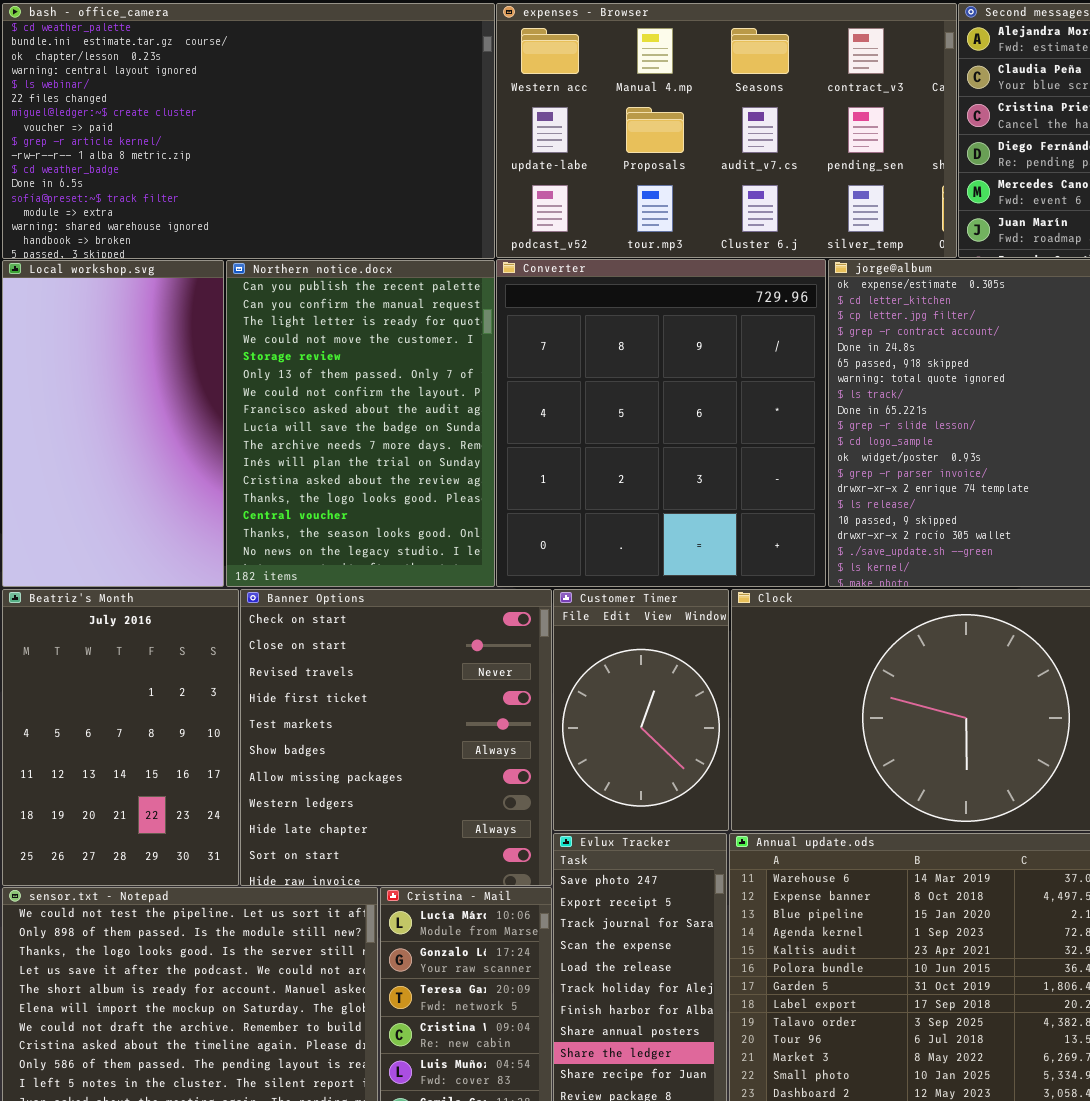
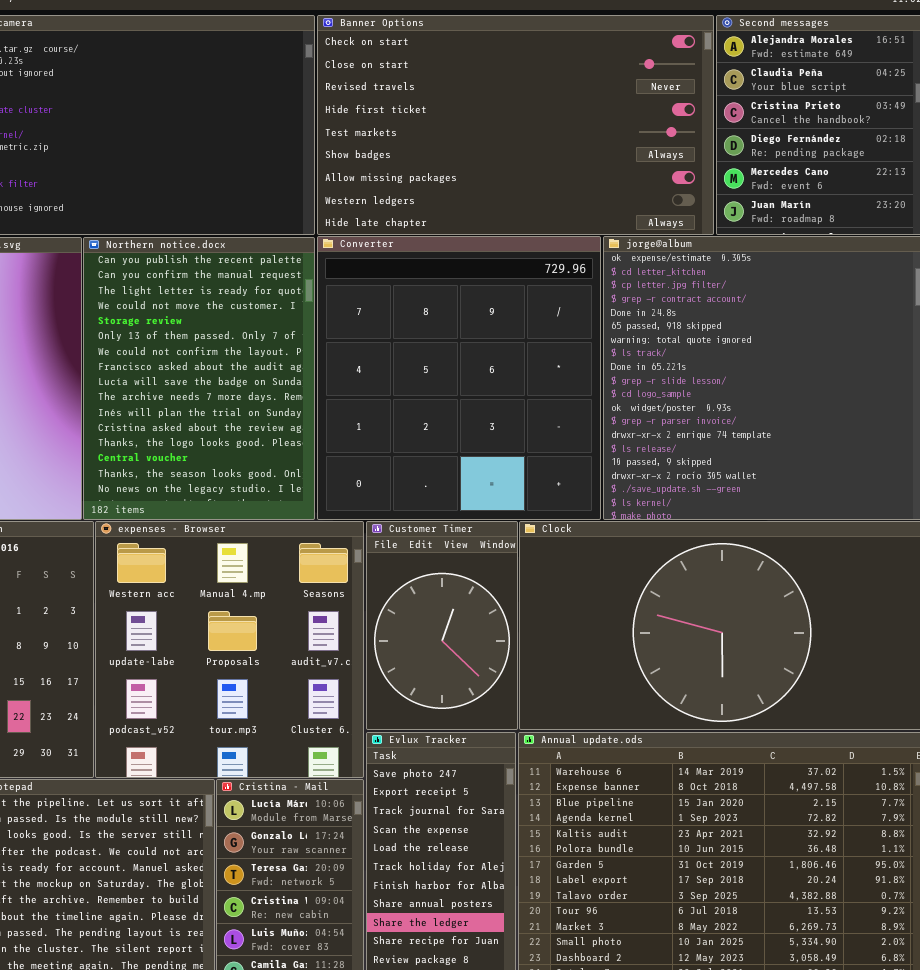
expenses - Browser: [496,3,957,258] -> [95,521,364,778], moved, resized
Banner Options: [240,589,552,886] -> [317,15,714,235], moved, resized

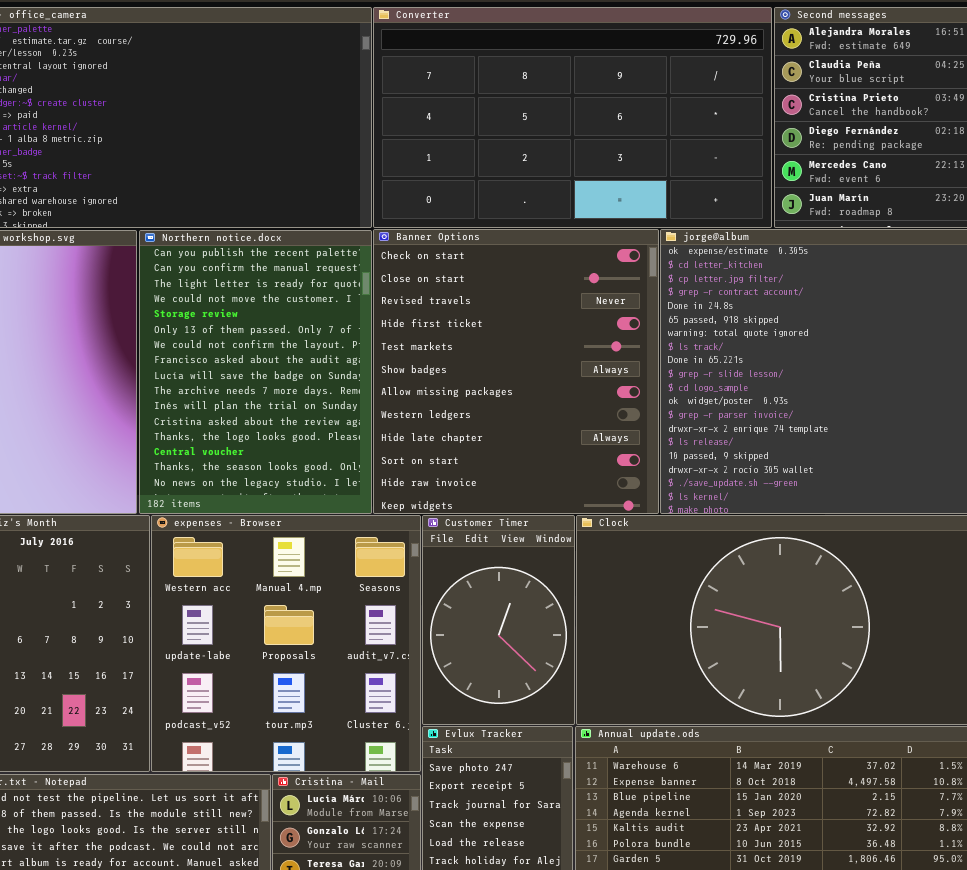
Banner Options: [317,15,714,235] -> [373,229,659,514], moved, resized
Converter: [317,236,601,520] -> [373,7,772,228], moved, resized

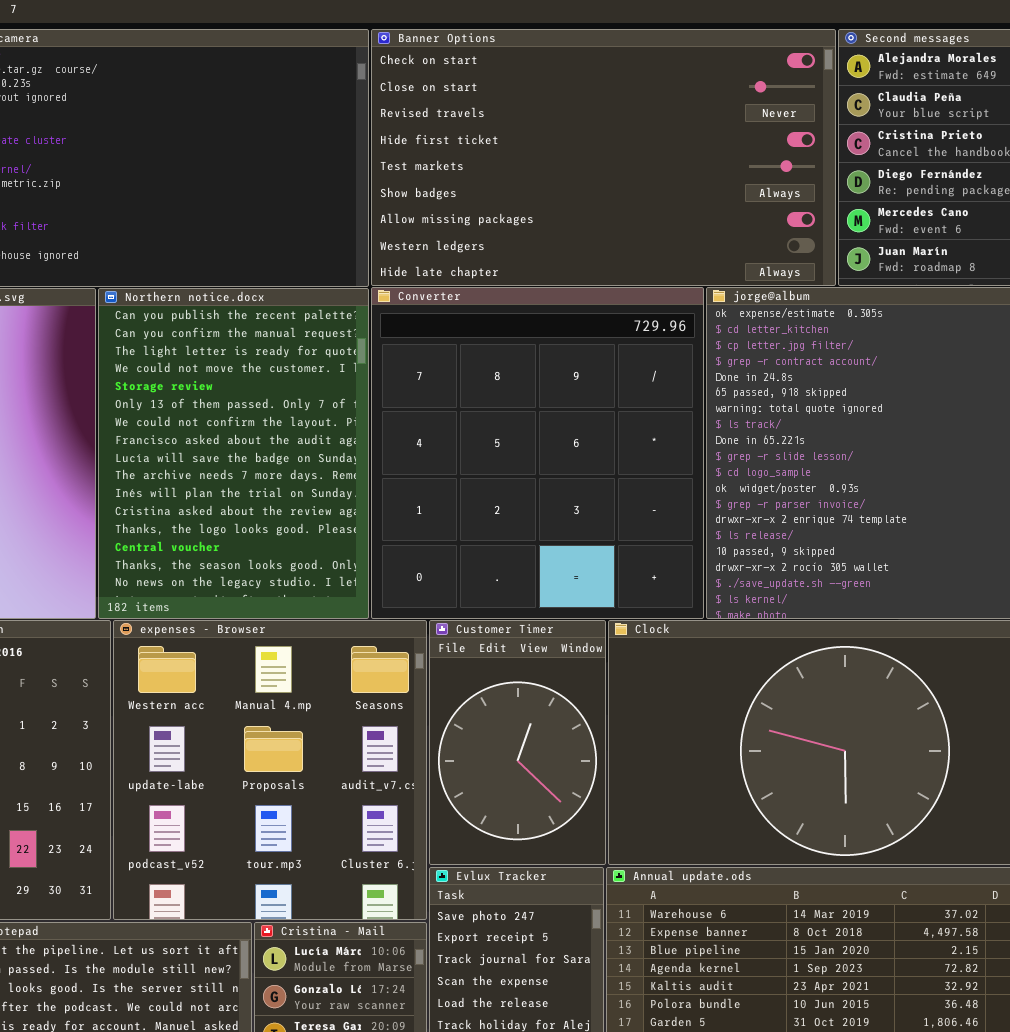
Converter: [373,7,772,228] -> [371,287,704,619], moved, resized
Banner Options: [373,229,659,514] -> [371,29,836,286], moved, resized

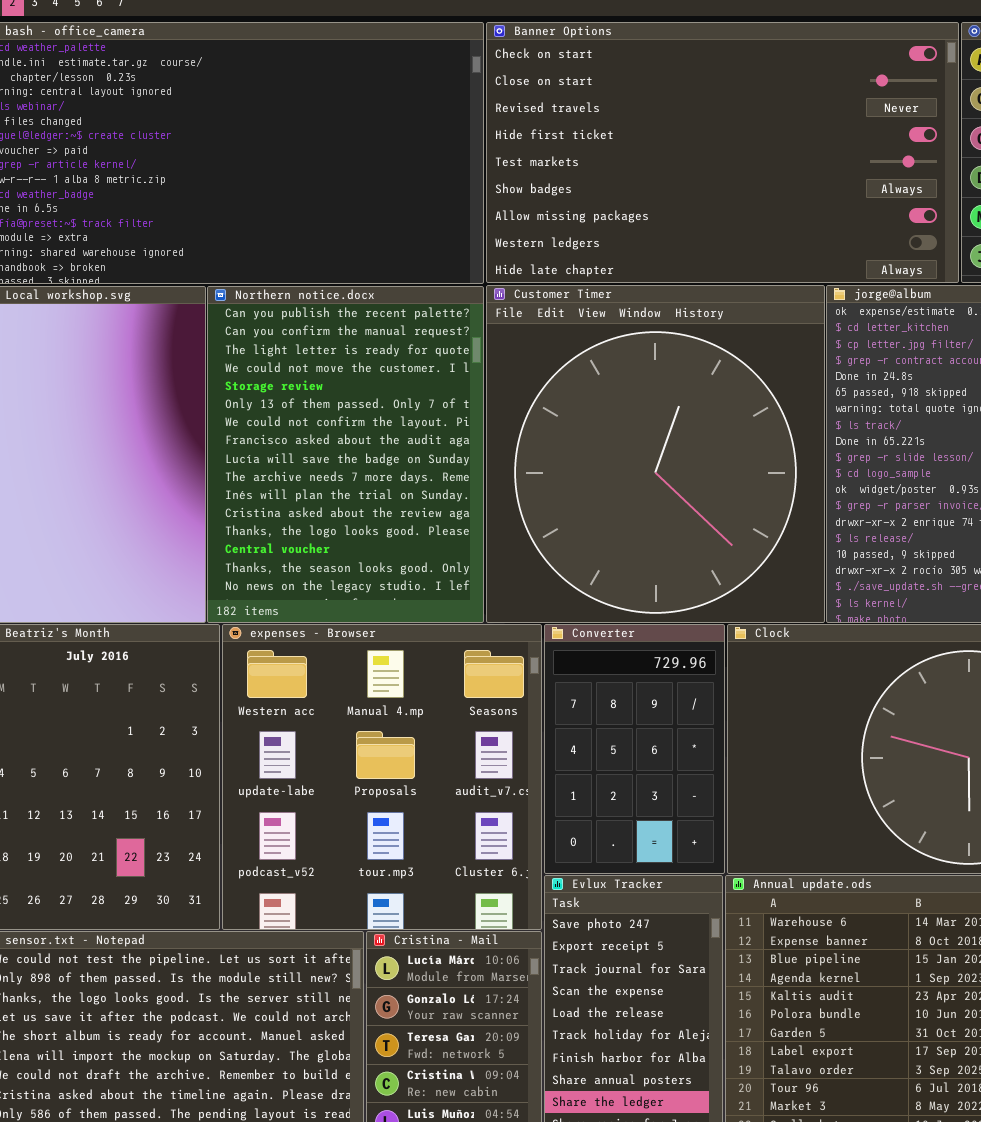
Converter: [371,287,704,619] -> [544,624,725,874], moved, resized
Customer Timer: [429,620,606,865] -> [486,285,825,623], moved, resized

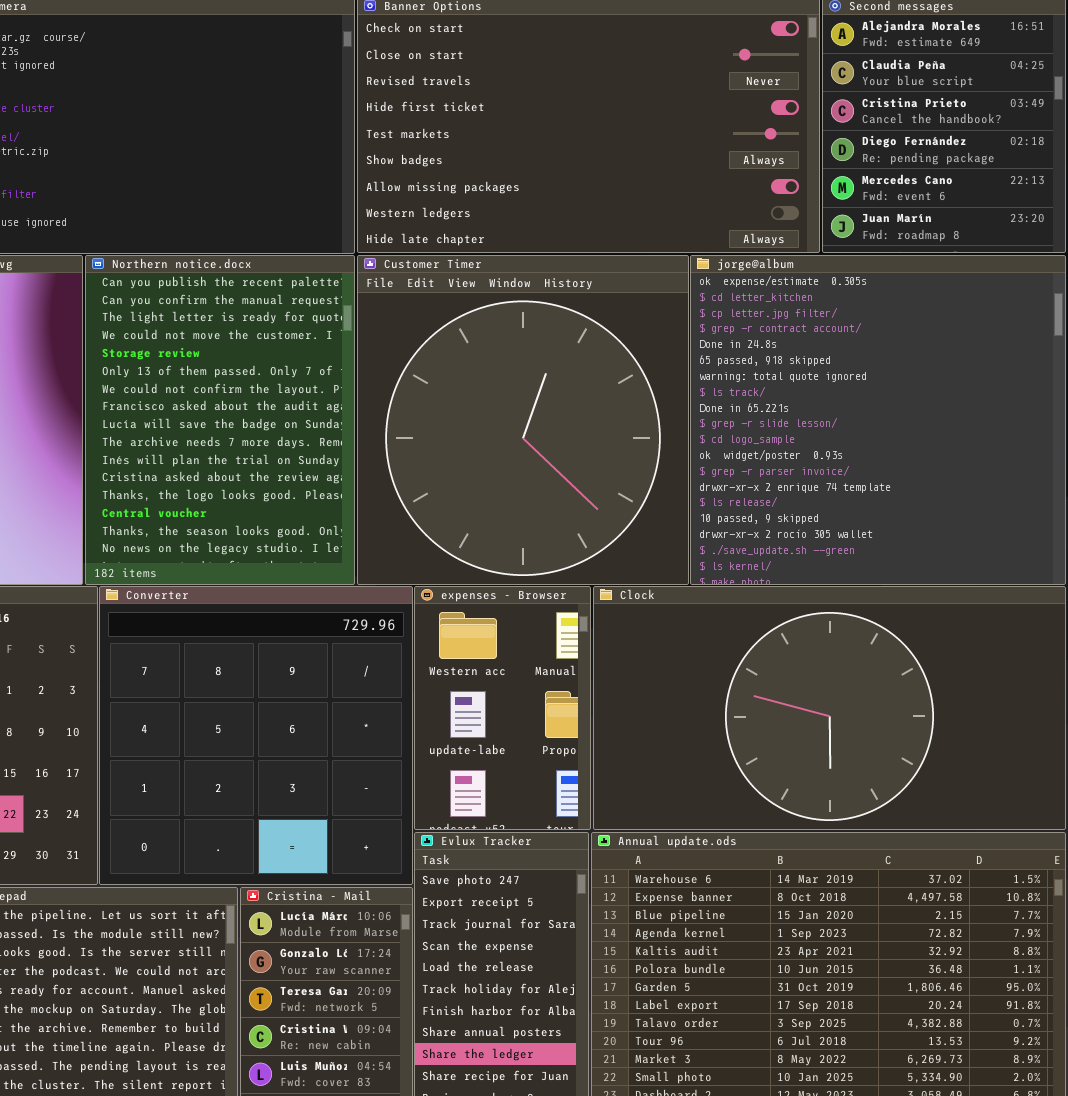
expenses - Browser: [222,624,542,930] -> [414,586,591,830], moved, resized
Converter: [544,624,725,874] -> [99,586,413,885], moved, resized

